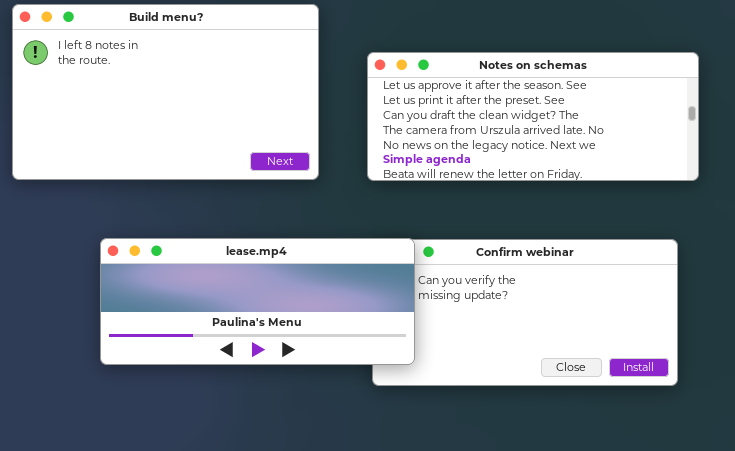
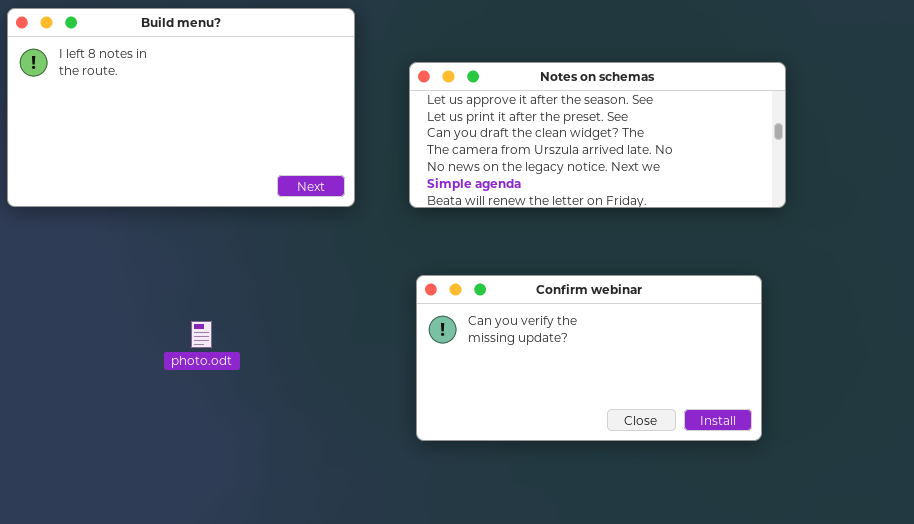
lease.mp4: [100,238,415,365] -> none, closed

